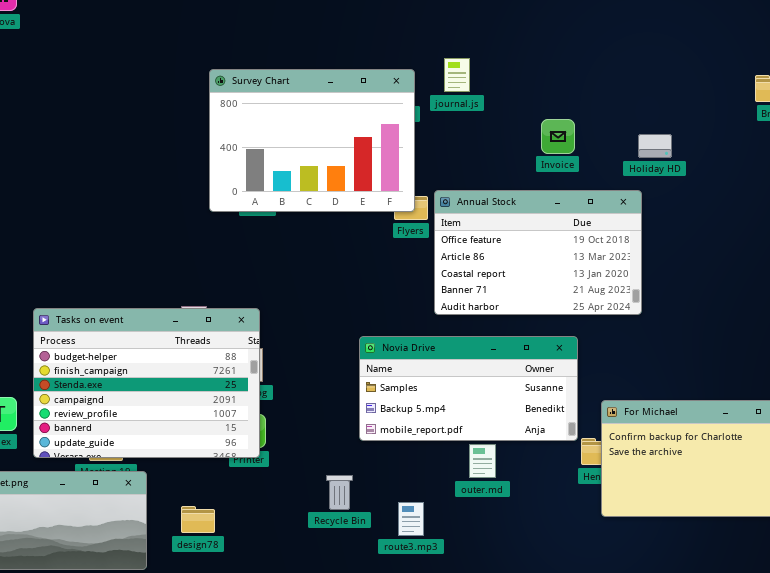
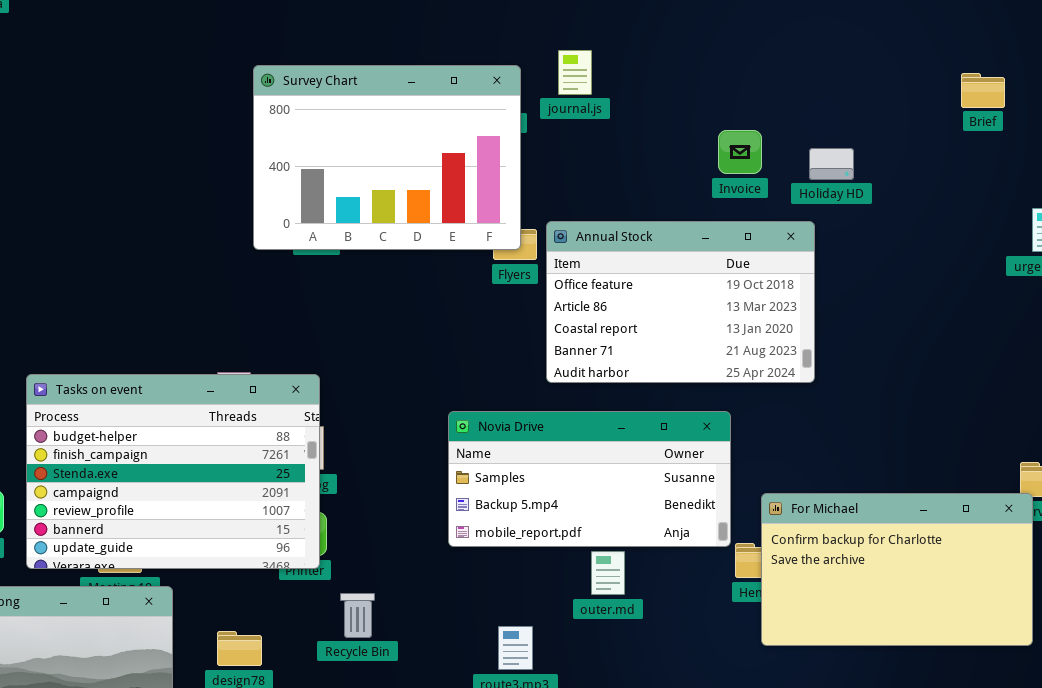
Invoice: [541,119,575,154] -> [718,130,762,174], moved
Recycle Bin: [326,475,353,510] -> [340,593,375,638], moved

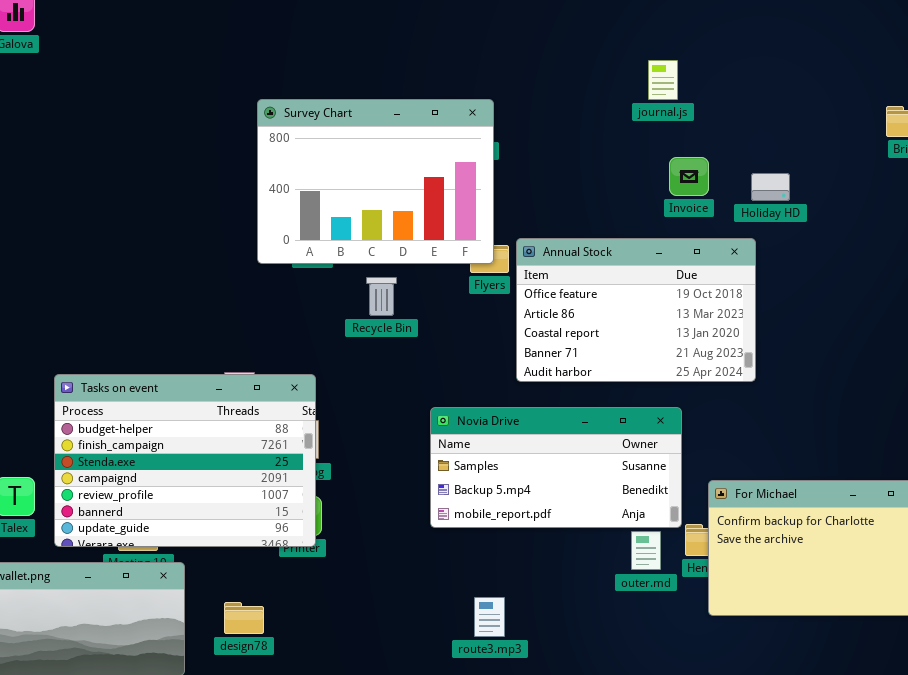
journal.js: [558,50,592,95] -> [648,60,678,100], moved
outer.md: [591,551,625,595] -> [631,531,661,570], moved
Recycle Bin: [340,593,375,638] -> [366,277,397,316], moved

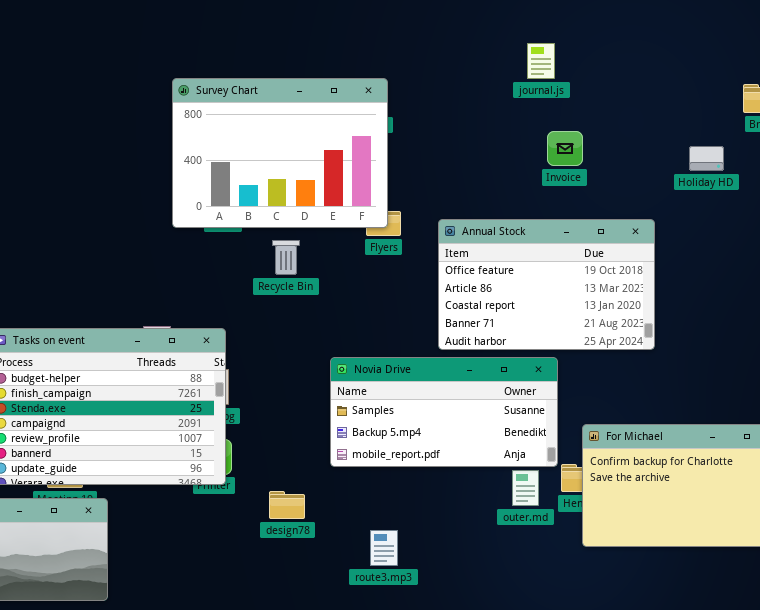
Holiday HD: [751,173,790,201] -> [689,146,724,171], moved
Annual Stock: [516,238,756,382] -> [438,219,655,350], moved
design78: [224,602,264,634] -> [269,491,305,519], moved

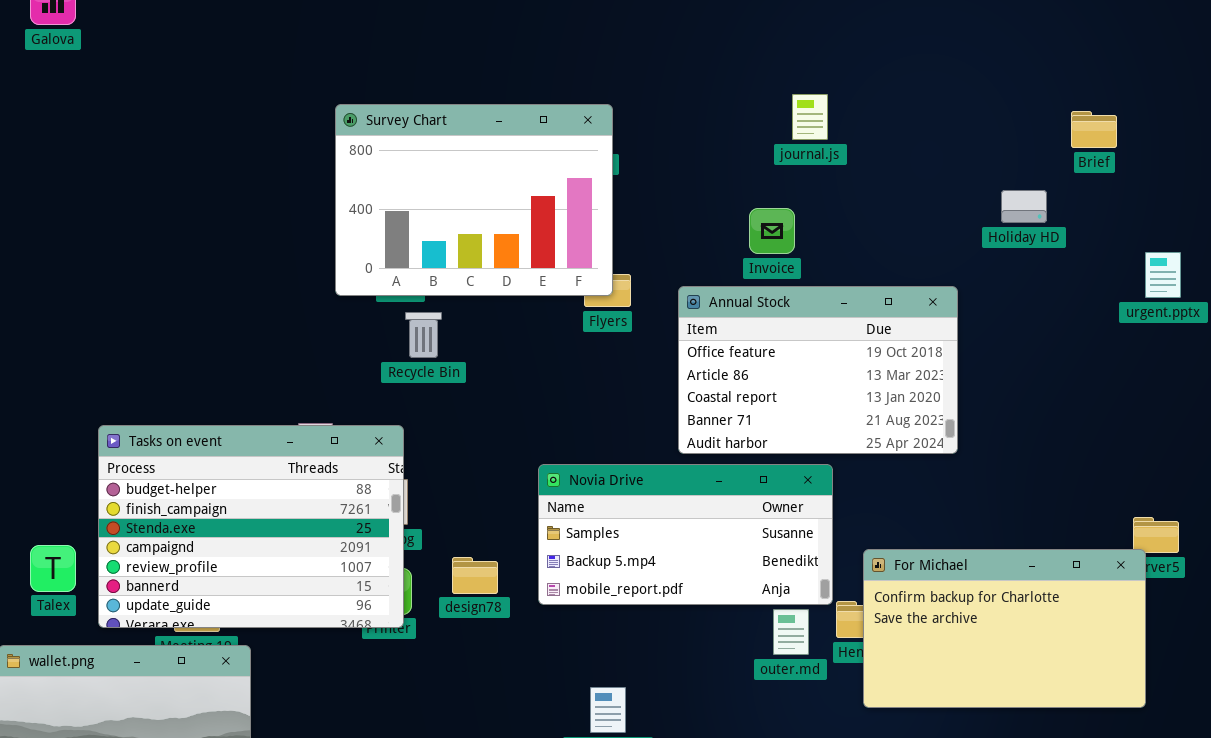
journal.js: [527,43,555,79] -> [792,94,828,140], moved
Invoice: [547,131,583,166] -> [749,208,795,254], moved
Recycle Bin: [272,240,300,275] -> [405,312,442,358], moved
design78: [269,491,305,519] -> [452,557,498,594], moved

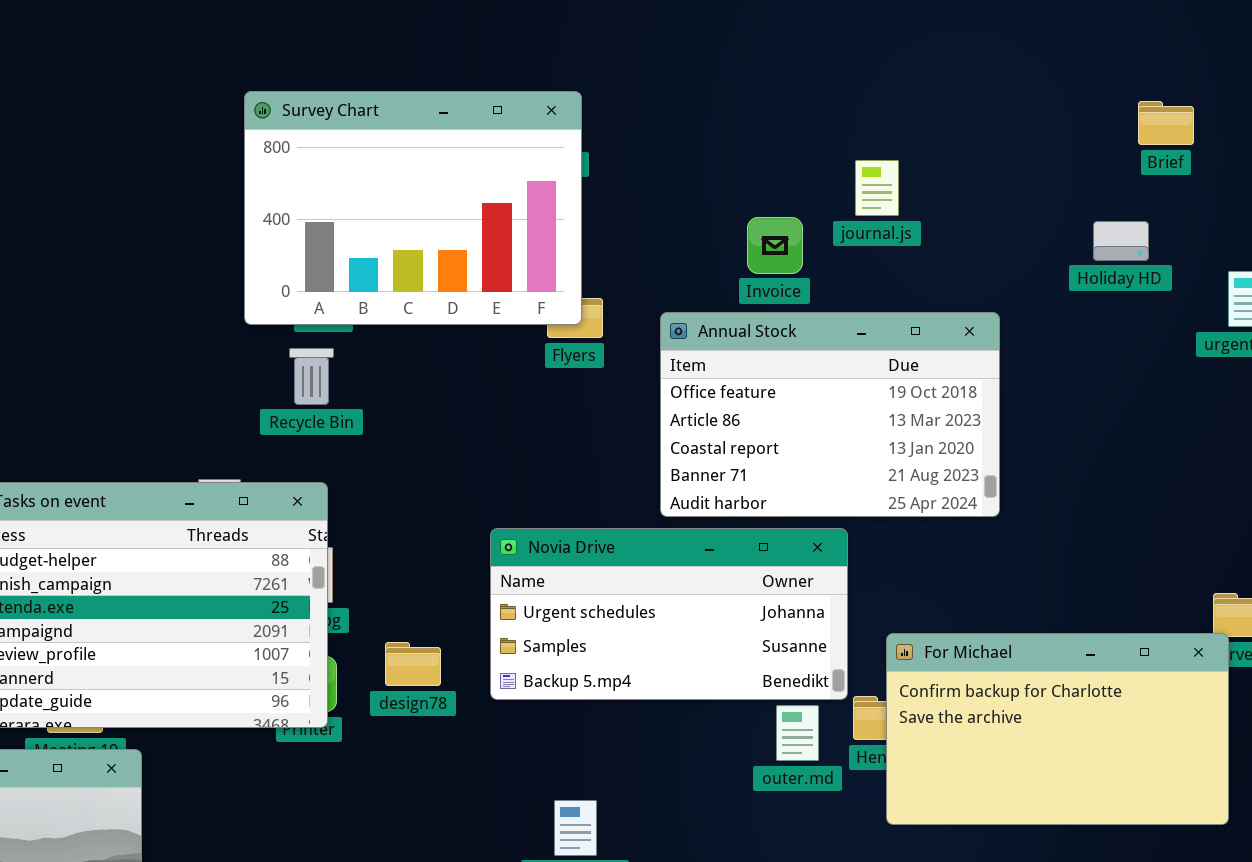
journal.js: [792,94,828,140] -> [855,160,899,216], moved
Holiday HD: [1001,190,1047,223] -> [1093,221,1149,261], moved
Recycle Bin: [405,312,442,358] -> [289,348,334,405], moved
Novia Drive: [538,464,833,605] -> [490,528,848,700], scrolled up 1 row

